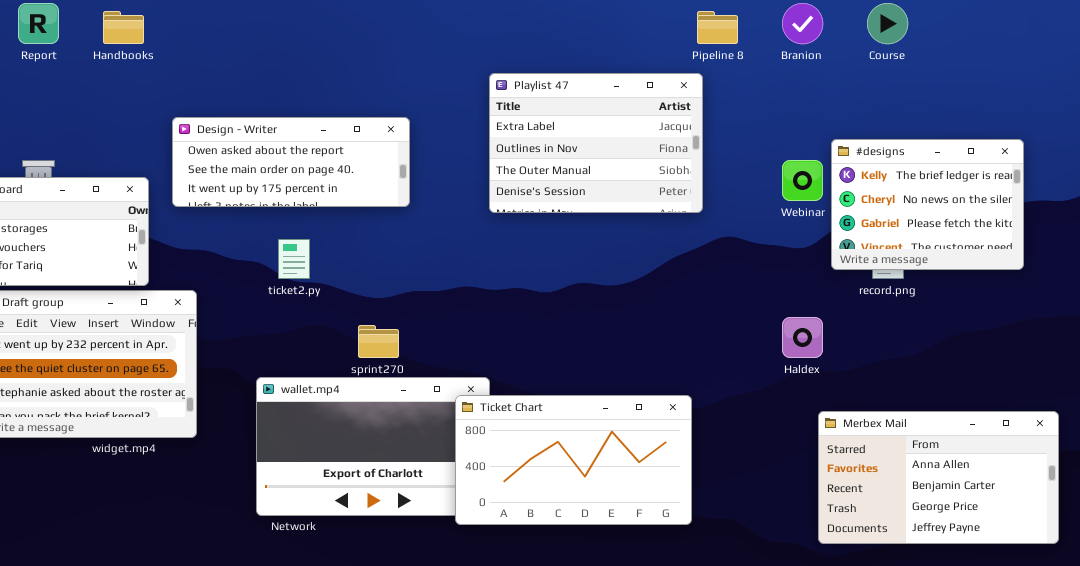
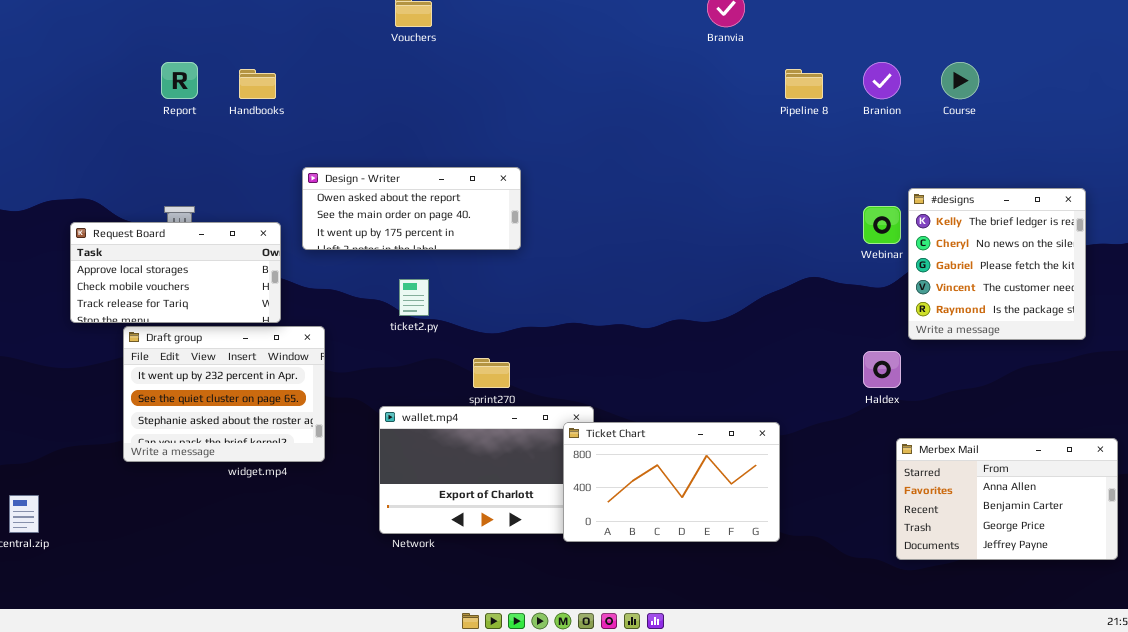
Playlist 47: [489,73,703,213] -> none, closed
#designs: [831,139,1024,270] -> [908,188,1086,340], resized

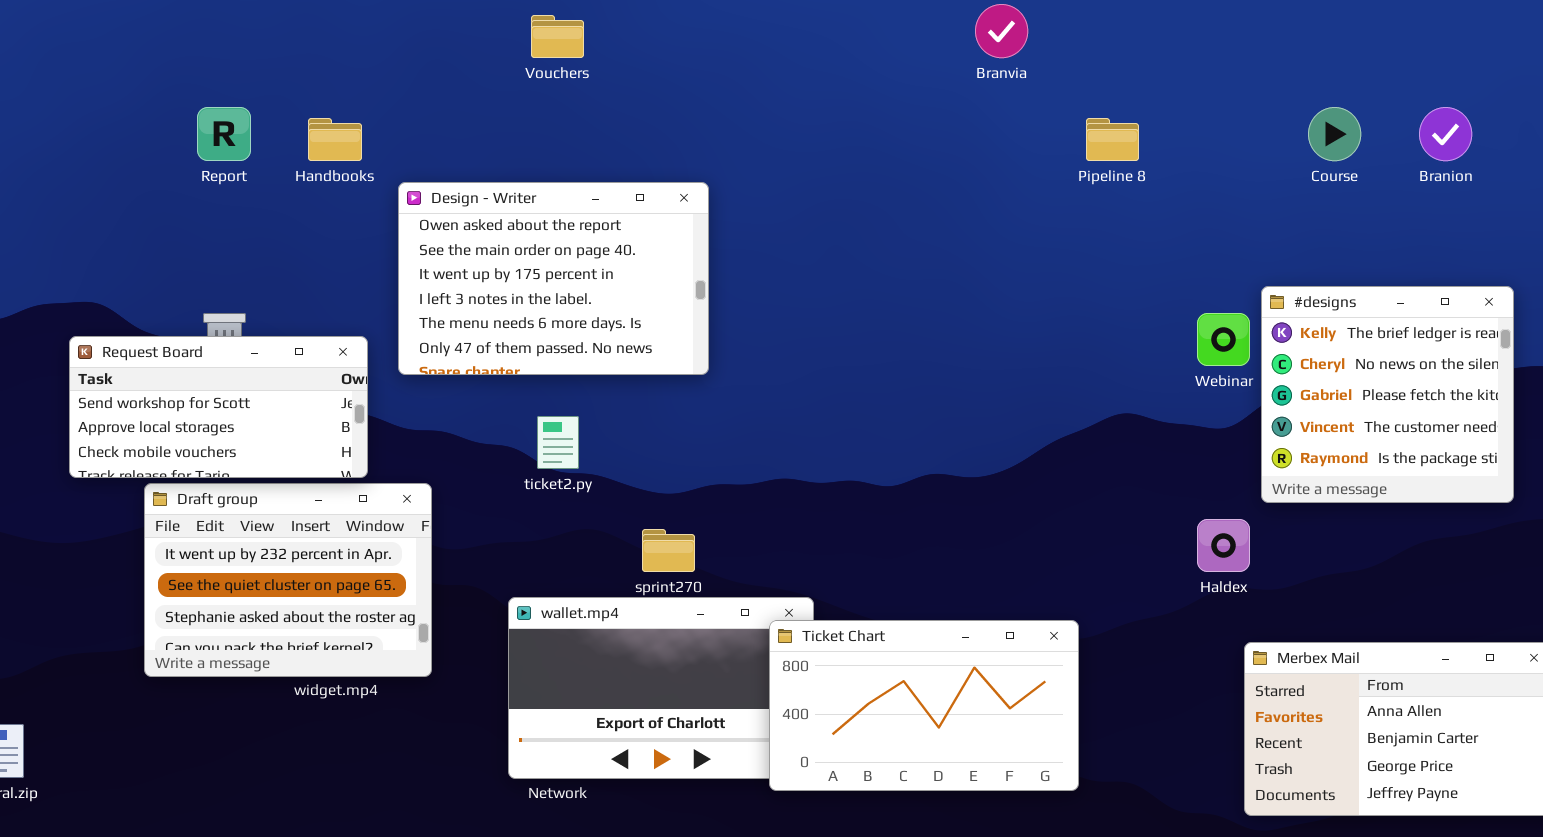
Branion: [863,62,901,99] -> [1419,107,1472,161], moved
Design - Writer: [302,167,521,250] -> [398,182,709,375], resized
Request Board: [70,222,281,323] -> [69,336,368,478], scrolled up 1 row

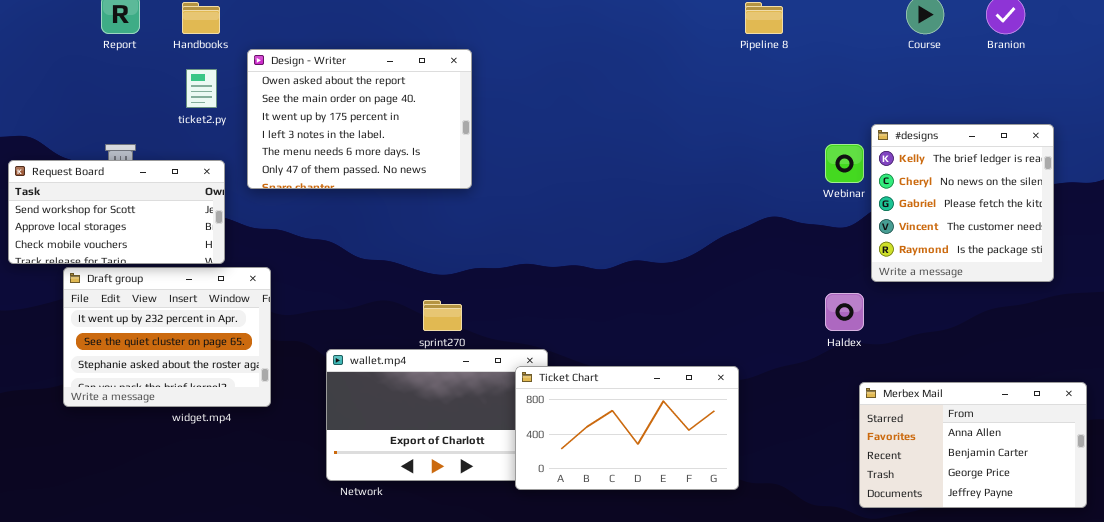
ticket2.py: [537,416,579,469] -> [186,69,217,108], moved

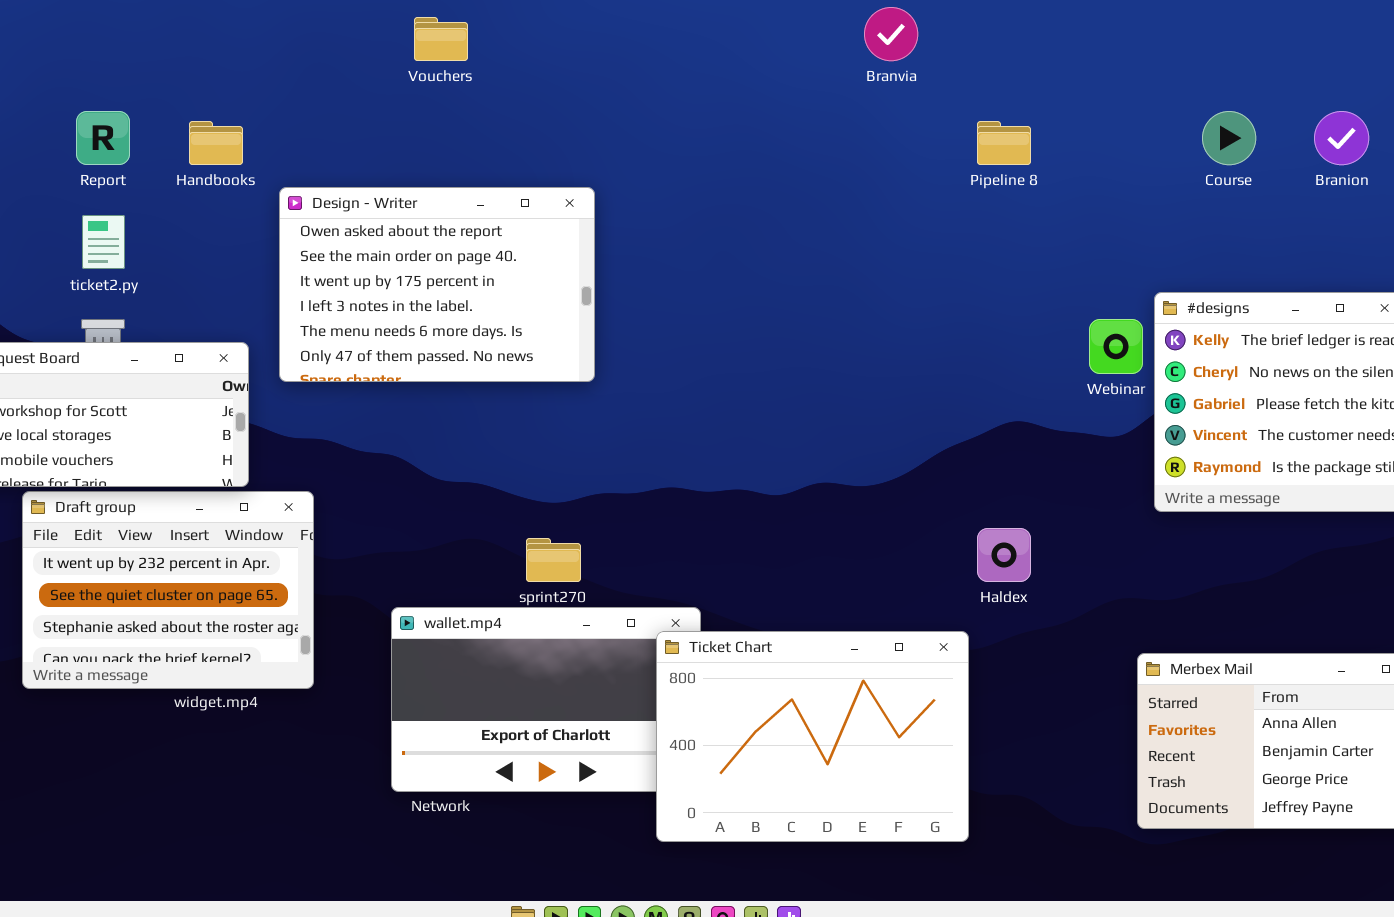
ticket2.py: [186,69,217,108] -> [82,215,125,269], moved
Haldex: [825,293,864,331] -> [977,528,1031,582], moved
Ticket Chart: [515,366,739,490] -> [656,631,969,842], resized

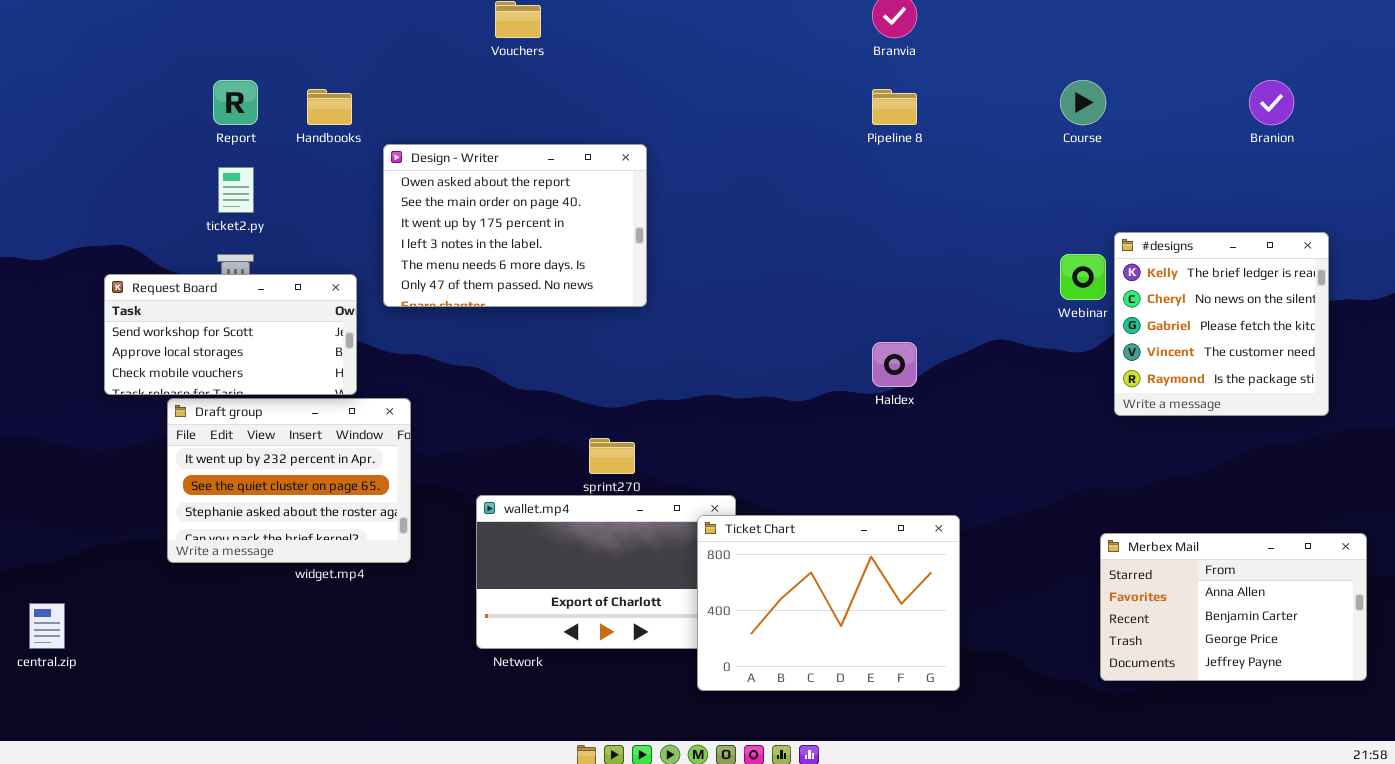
Course: [1202,111,1256,165] -> [1060,80,1106,125], moved
Pipeline 8: [977,121,1031,165] -> [872,89,917,125], moved
Haldex: [977,528,1031,582] -> [872,342,917,387], moved

